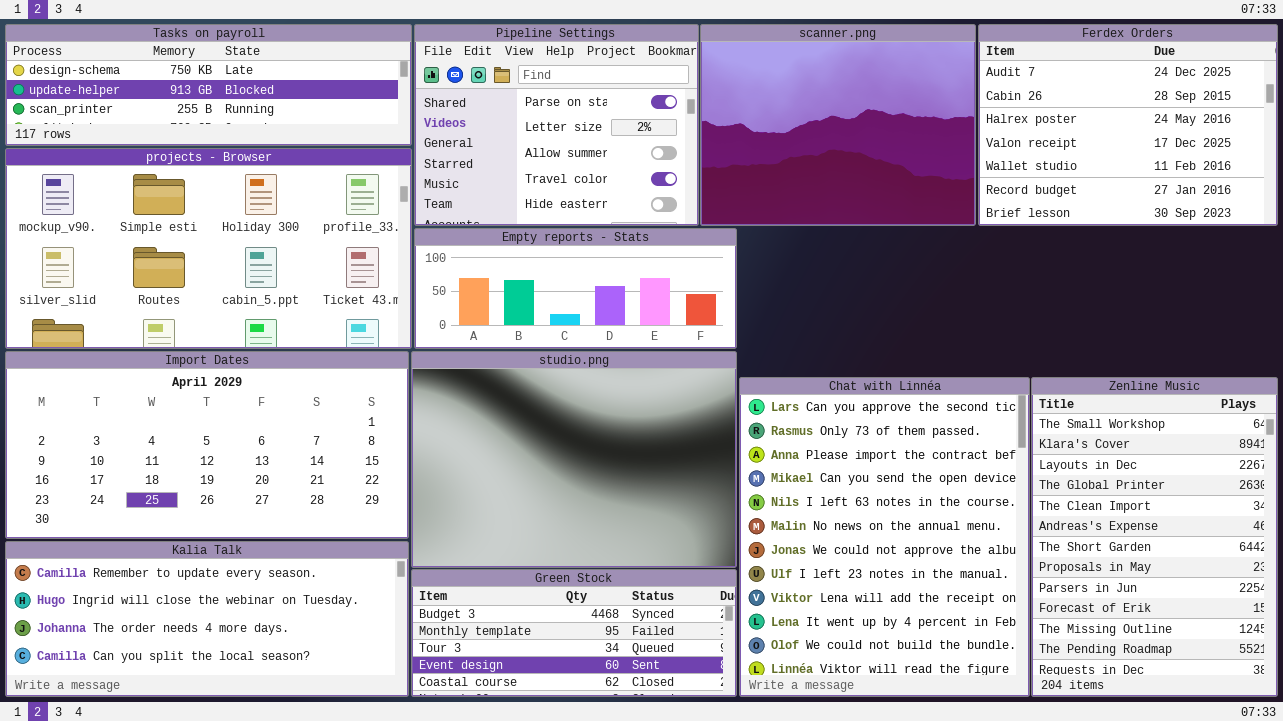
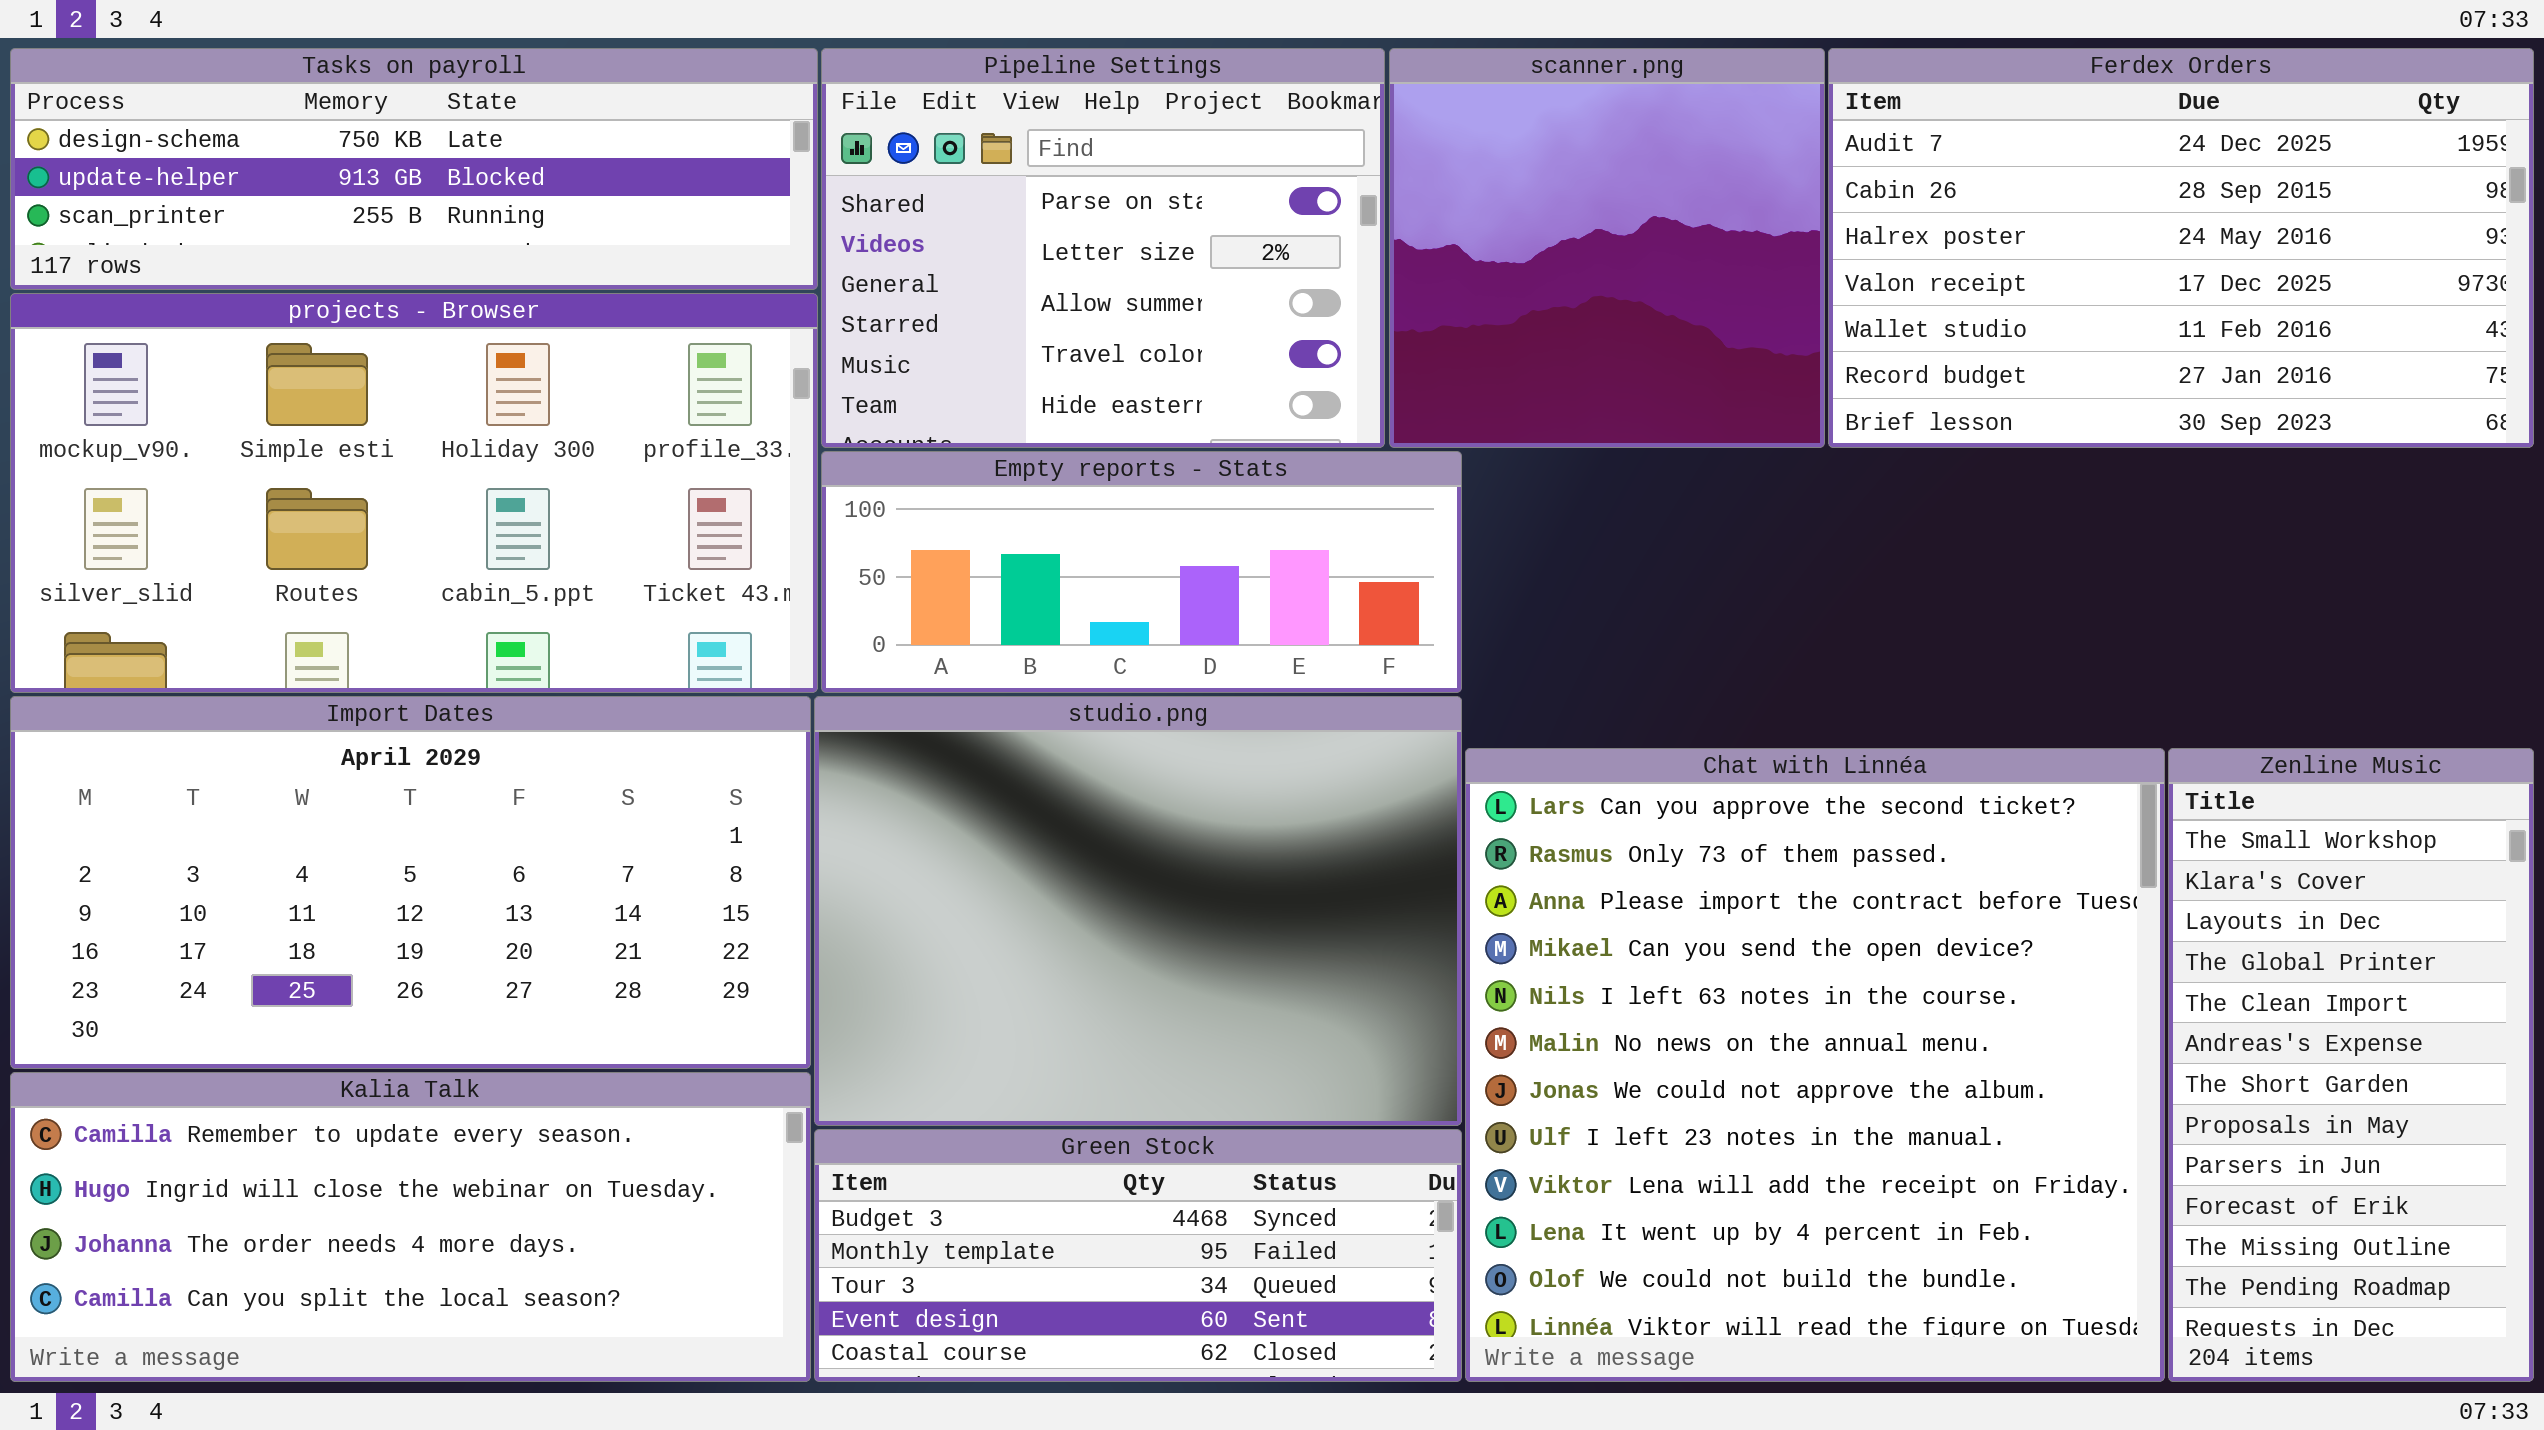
scanner.png: [700,24,976,226] -> [1389,48,1825,448], resized
Ferdex Orders: [978,24,1278,226] -> [1828,48,2534,448], resized
Chat with Linnéa: [739,377,1030,697] -> [1465,748,2165,1382], resized
Zenline Music: [1031,377,1278,697] -> [2168,748,2534,1382], resized

